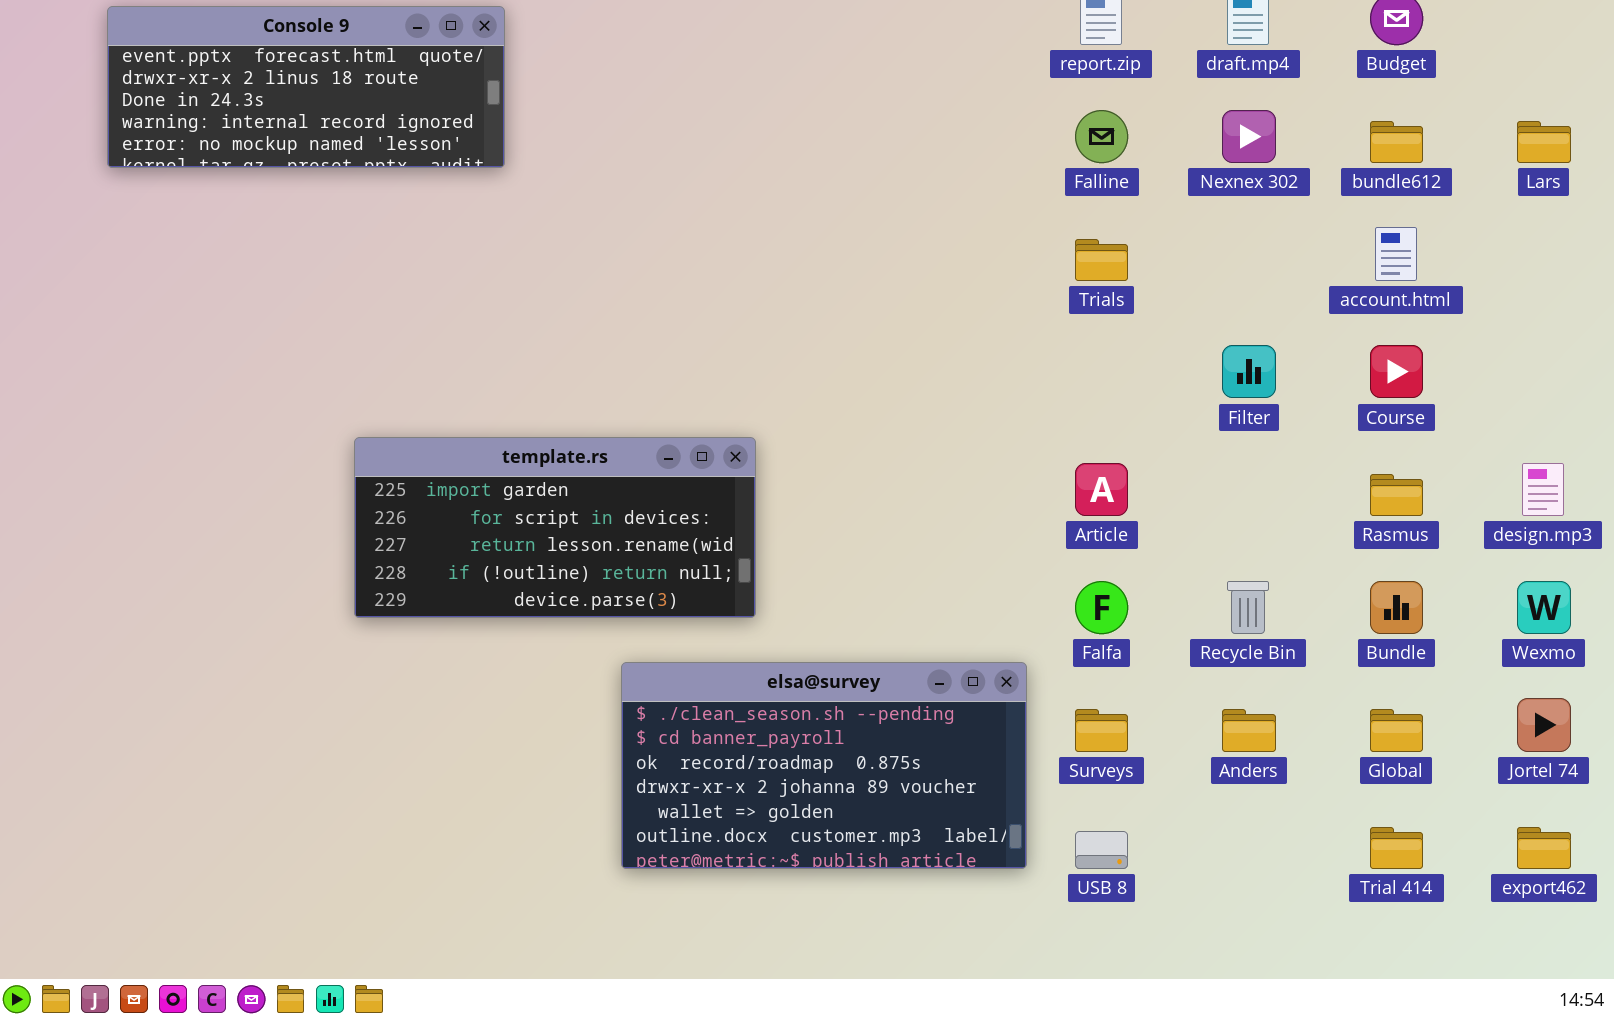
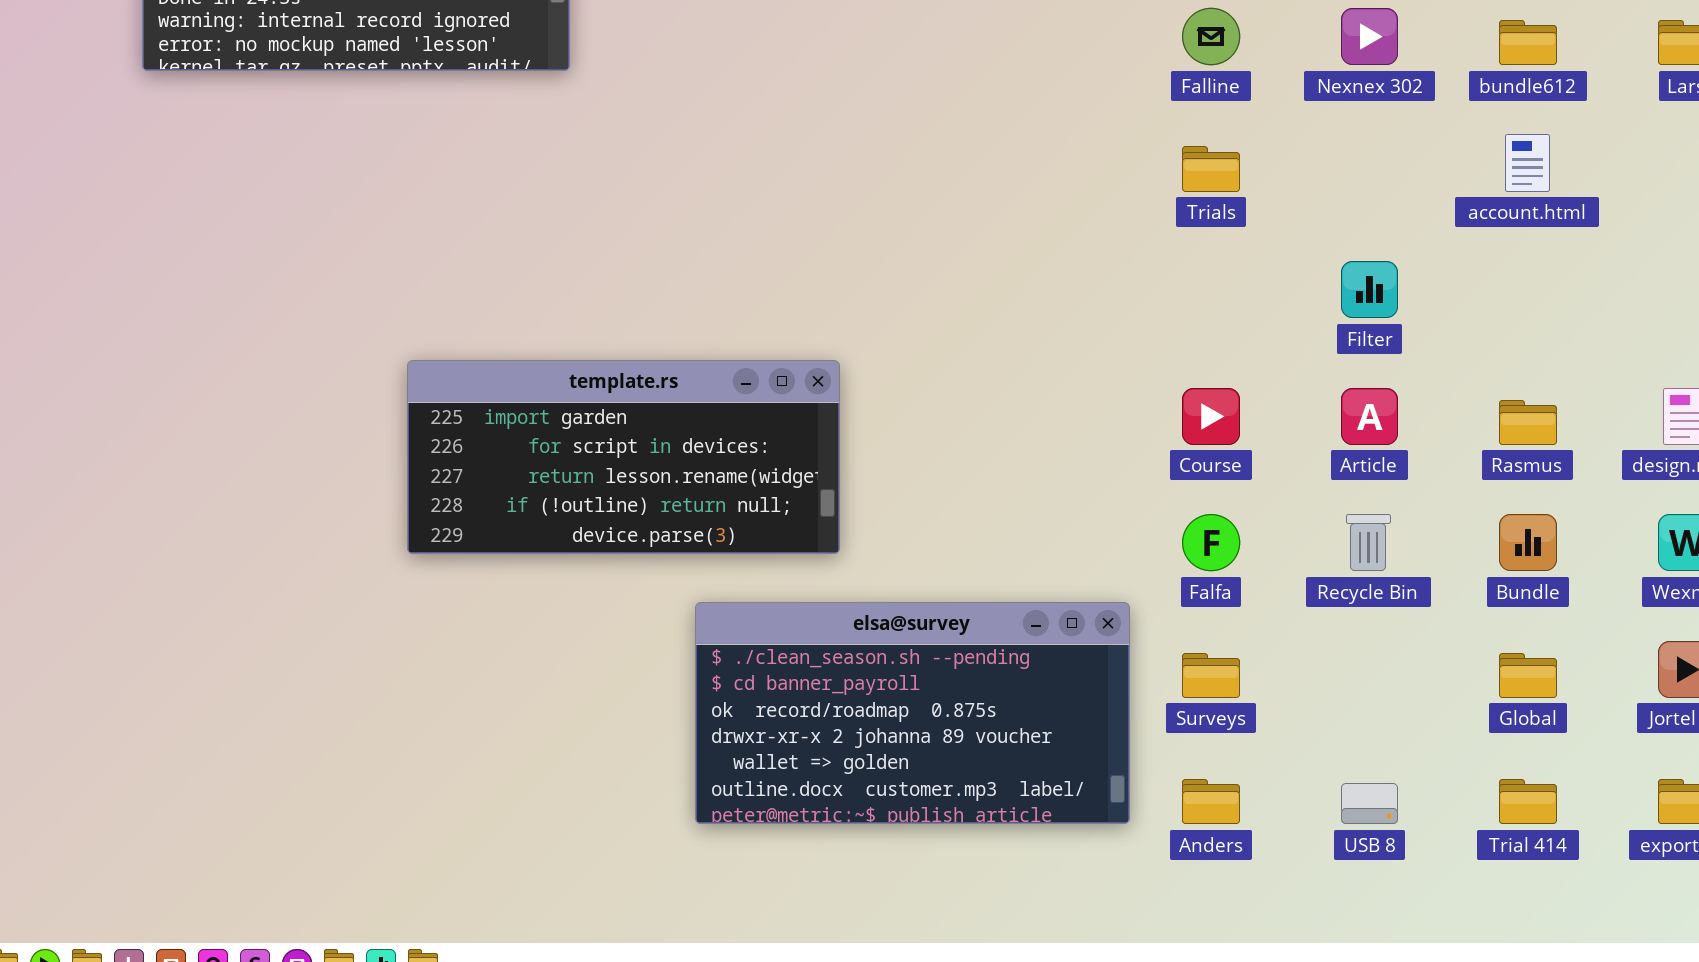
Course: [1370,345,1423,398] -> [1182,388,1240,445], moved
Article: [1075,463,1128,516] -> [1341,388,1398,445], moved
Anders: [1222,709,1276,752] -> [1182,779,1240,824], moved
USB 8: [1075,831,1128,869] -> [1341,783,1398,824], moved

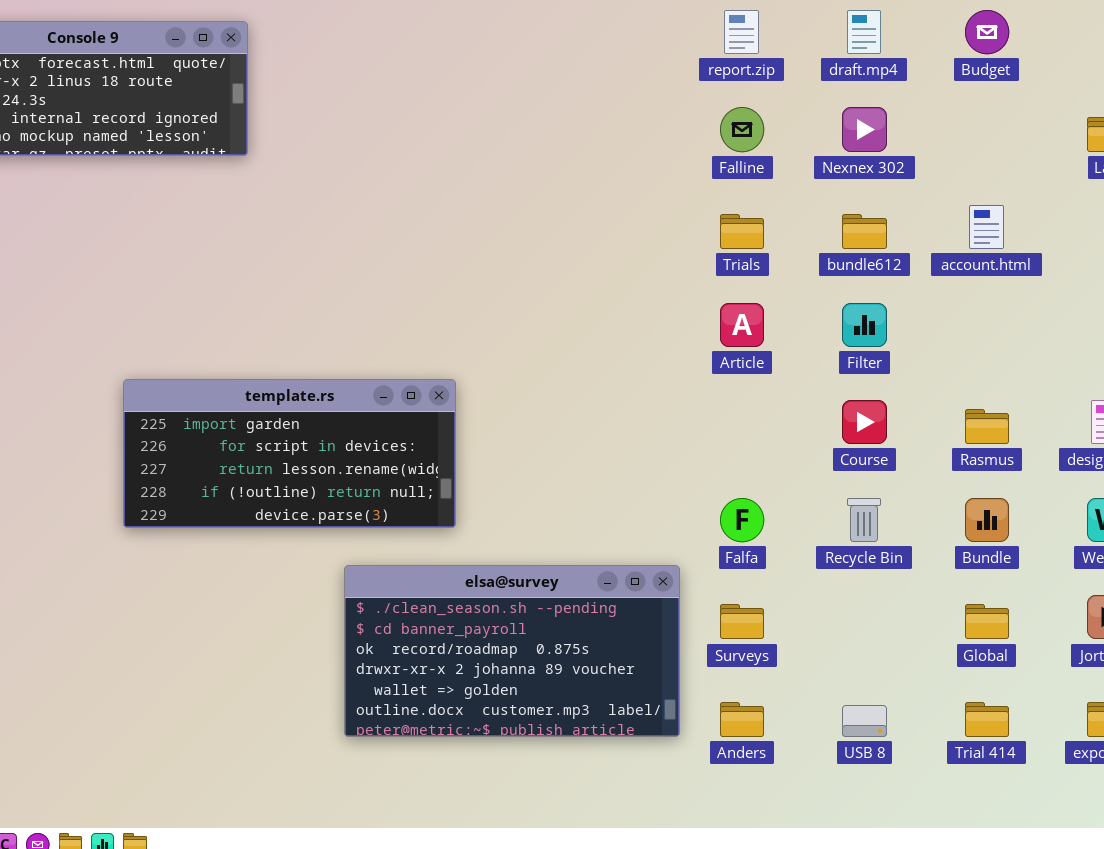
bundle612: [1499,20,1557,65] -> [842,214,887,249], moved
Course: [1182,388,1240,445] -> [842,400,887,444], moved
Article: [1341,388,1398,445] -> [720,303,764,347], moved

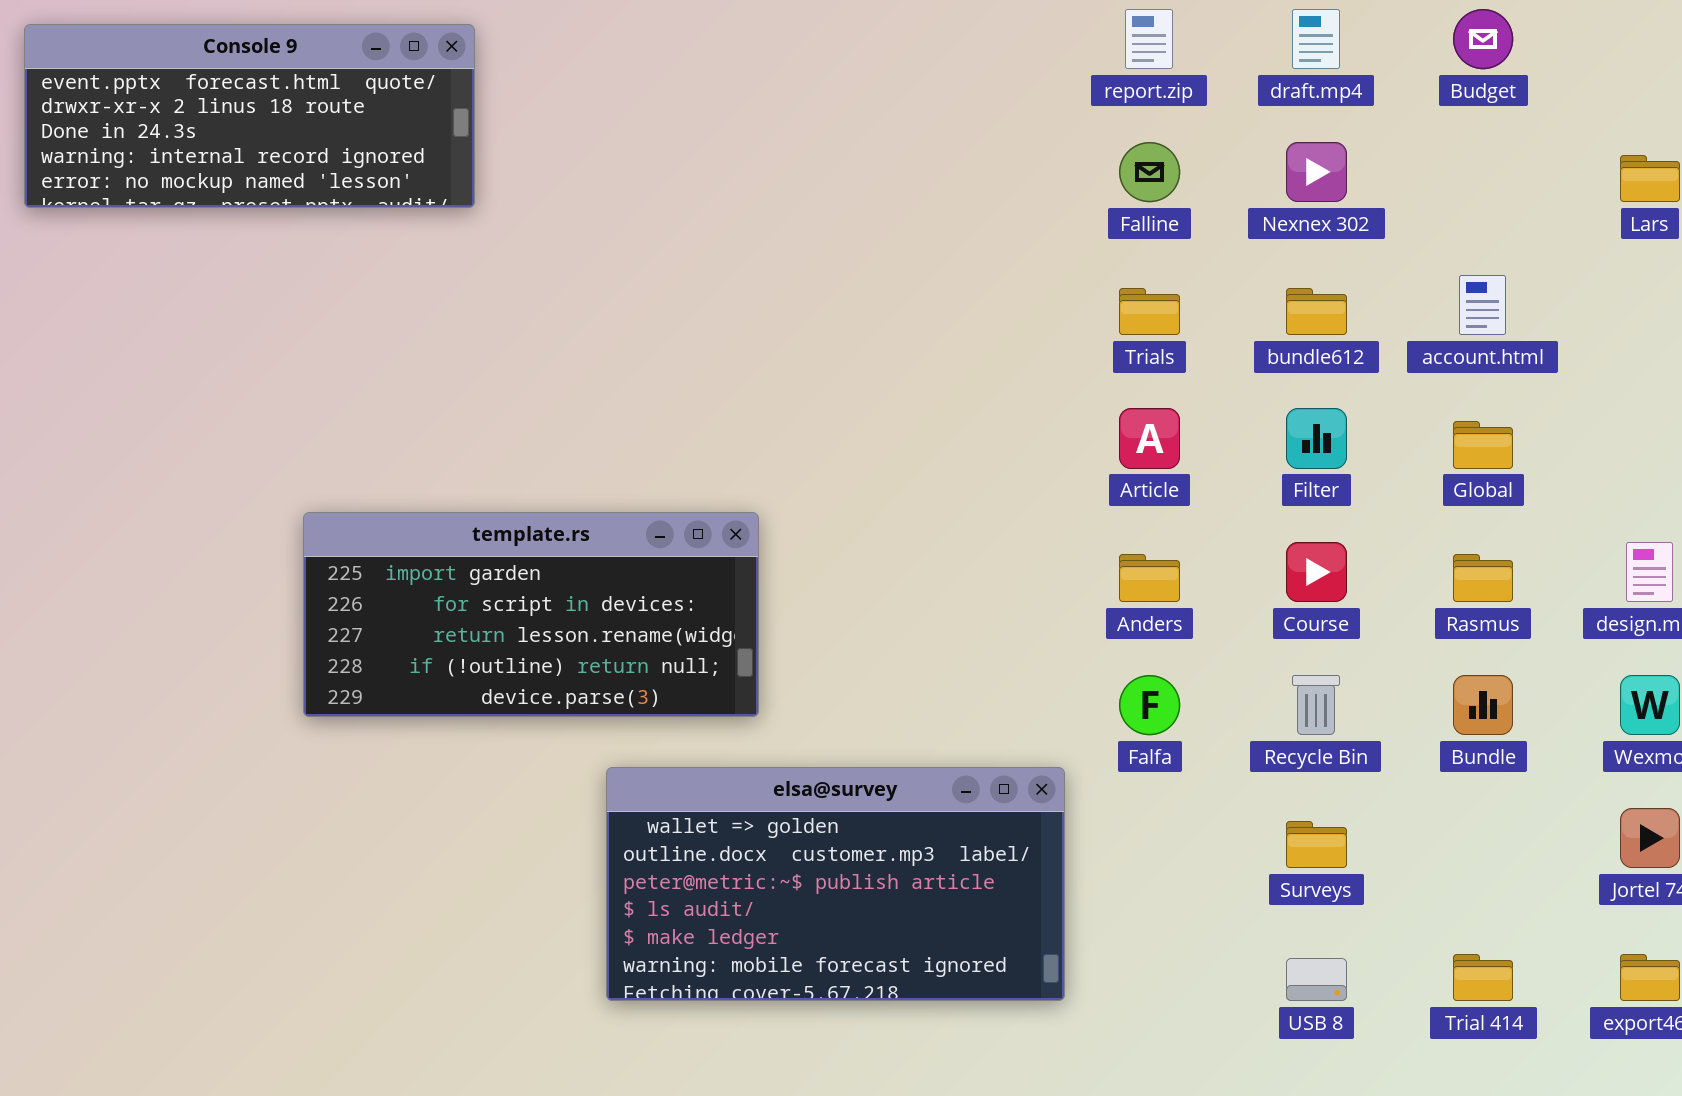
elsa@survey: [344,565,680,737] -> [606,767,1065,1001], scrolled down 4 rows
Surveys: [720,604,764,639] -> [1286,821,1347,868], moved
Global: [965,604,1009,639] -> [1453,421,1513,469], moved
Anders: [720,702,764,737] -> [1119,554,1180,602], moved

